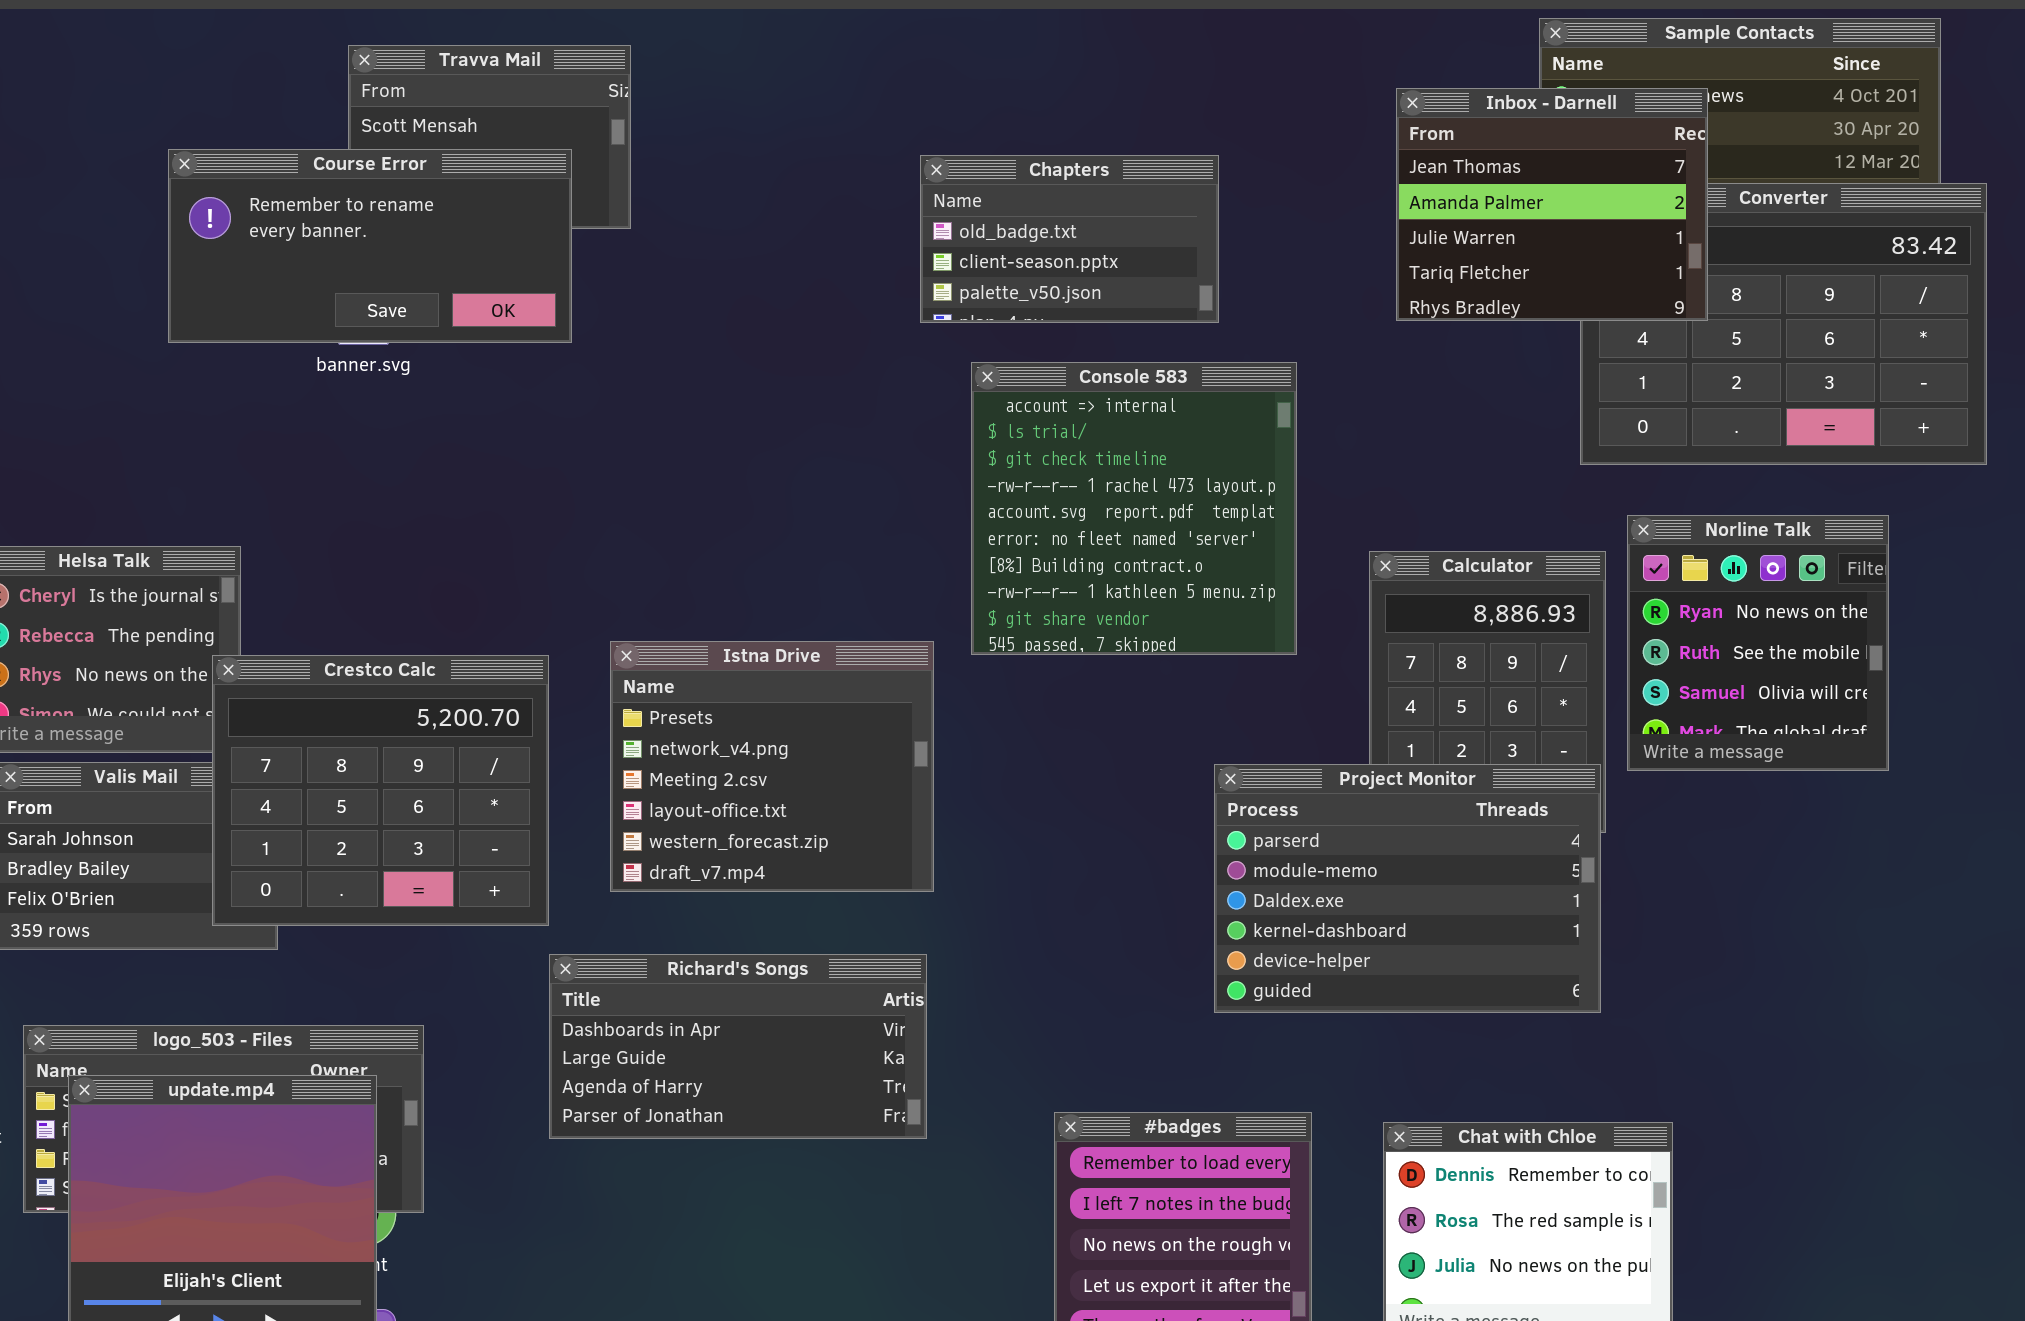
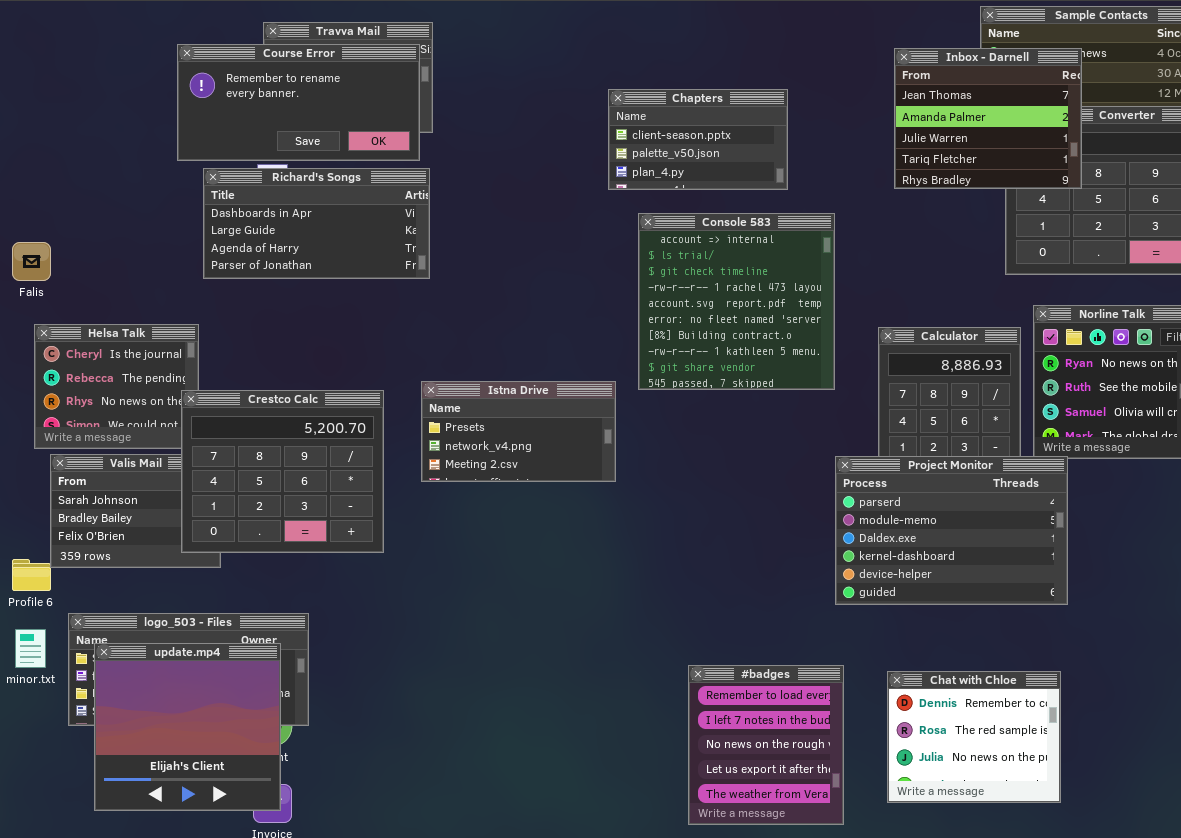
Course Error: [168,149,572,343] -> [177,44,420,161], moved
Chapters: [920,155,1219,323] -> [608,89,788,190], scrolled down 1 row
Istna Drive: [610,641,934,892] -> [421,381,616,482], resized
Project Monitor: [1214,764,1601,1013] -> [835,456,1068,605], moved
Richard's Songs: [549,954,927,1139] -> [203,168,430,279], moved

